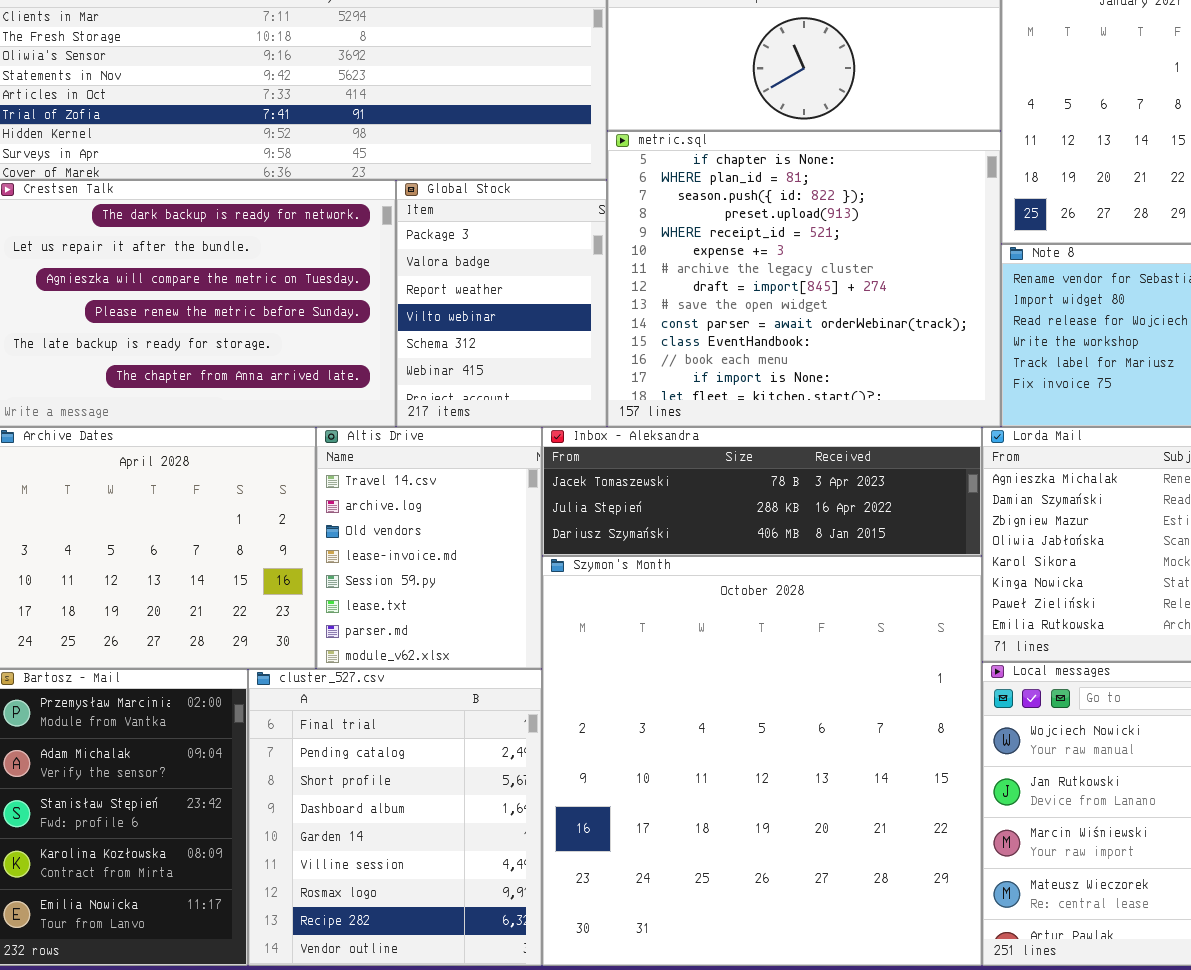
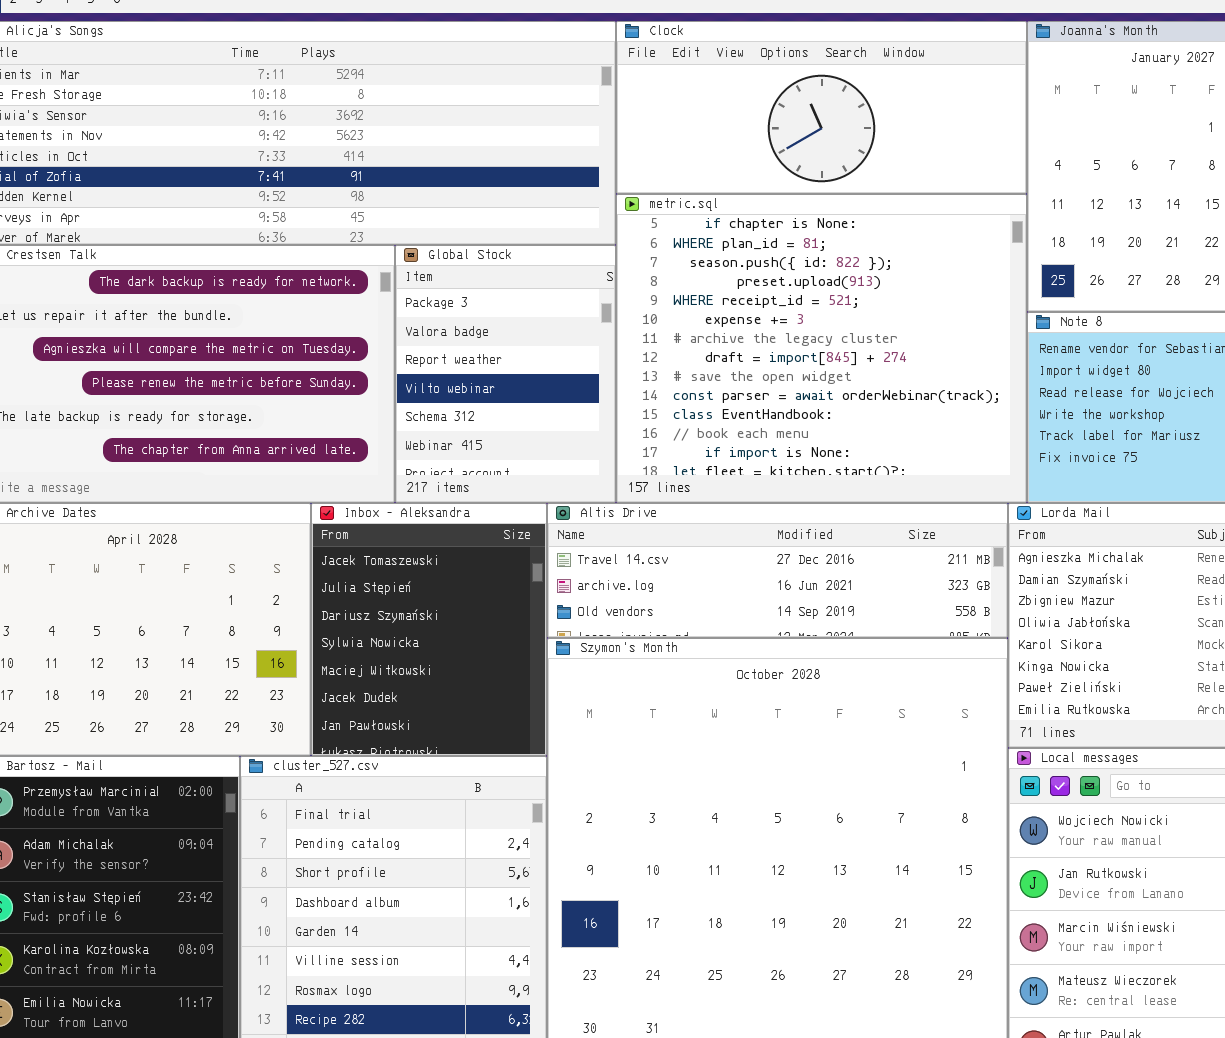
Altis Drive: [316,427,542,669] -> [547,503,1008,638], moved, resized
Inbox - Aleksandra: [542,427,982,556] -> [311,503,547,756], moved, resized

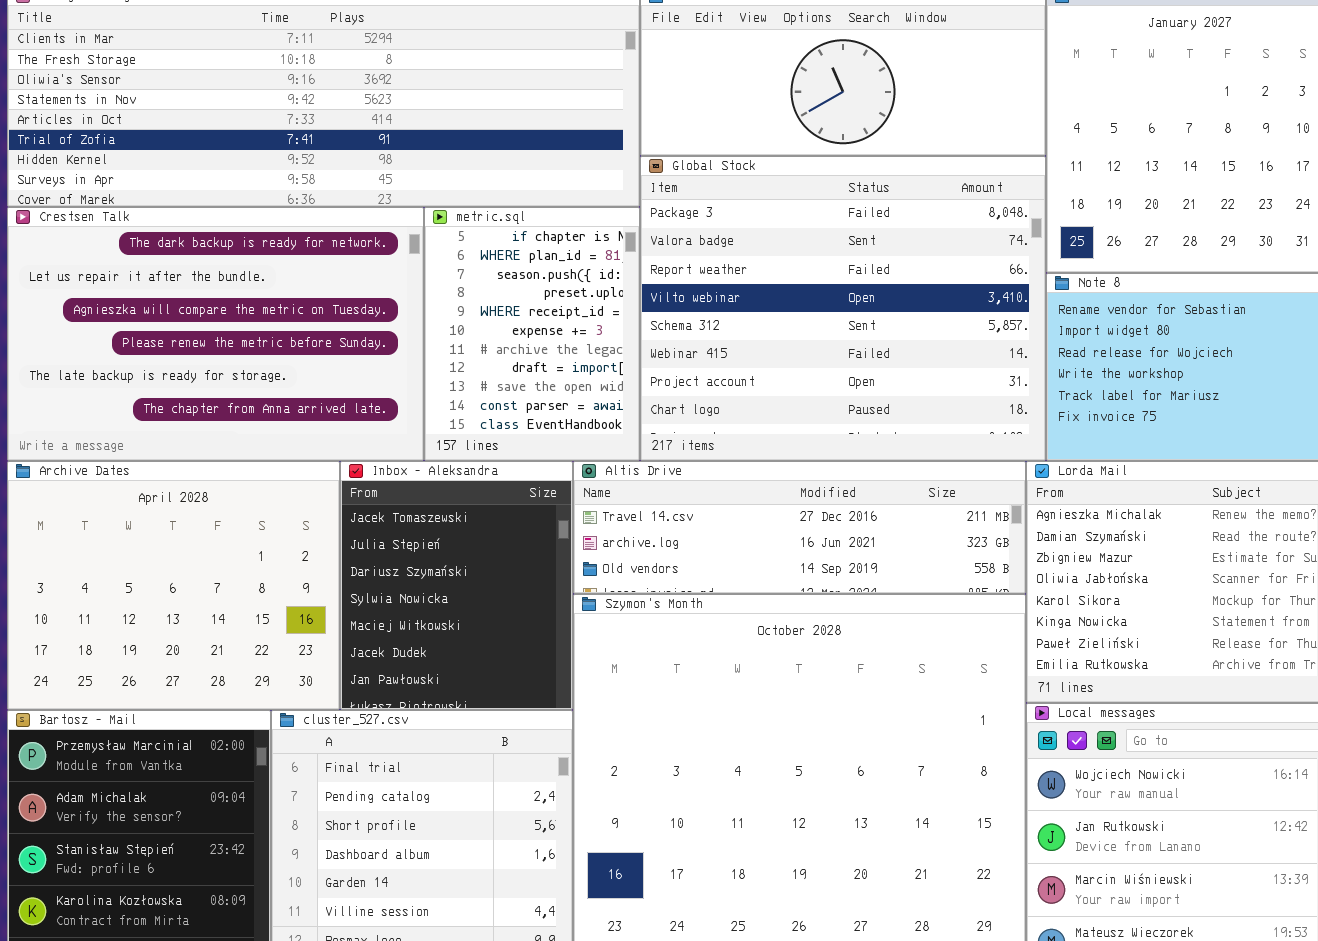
metric.sql: [616,194,1027,503] -> [424,207,640,461], moved, resized
Global Stock: [395,245,616,503] -> [640,156,1046,461], moved, resized

